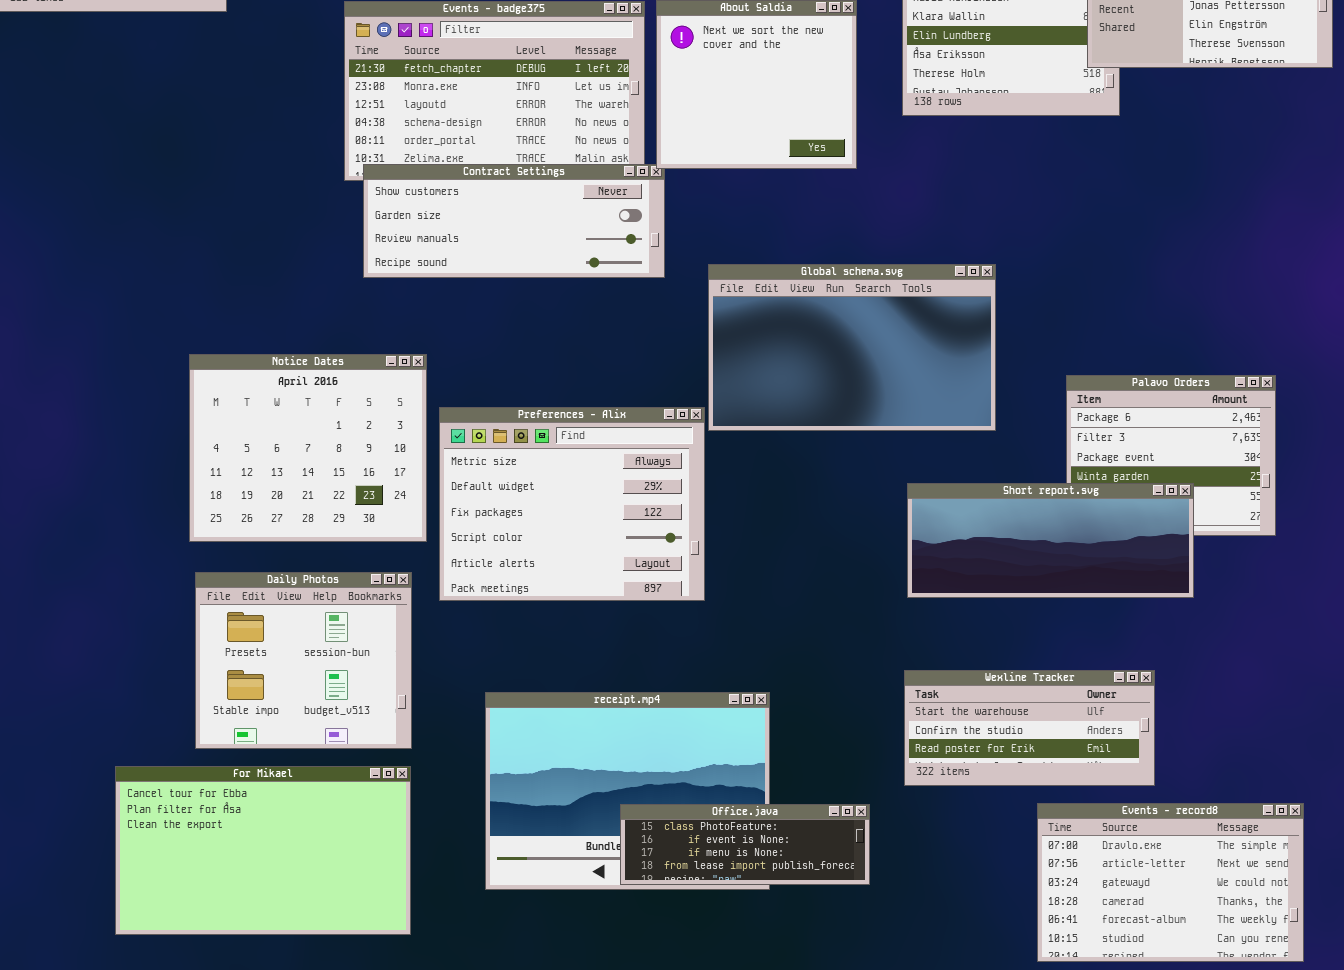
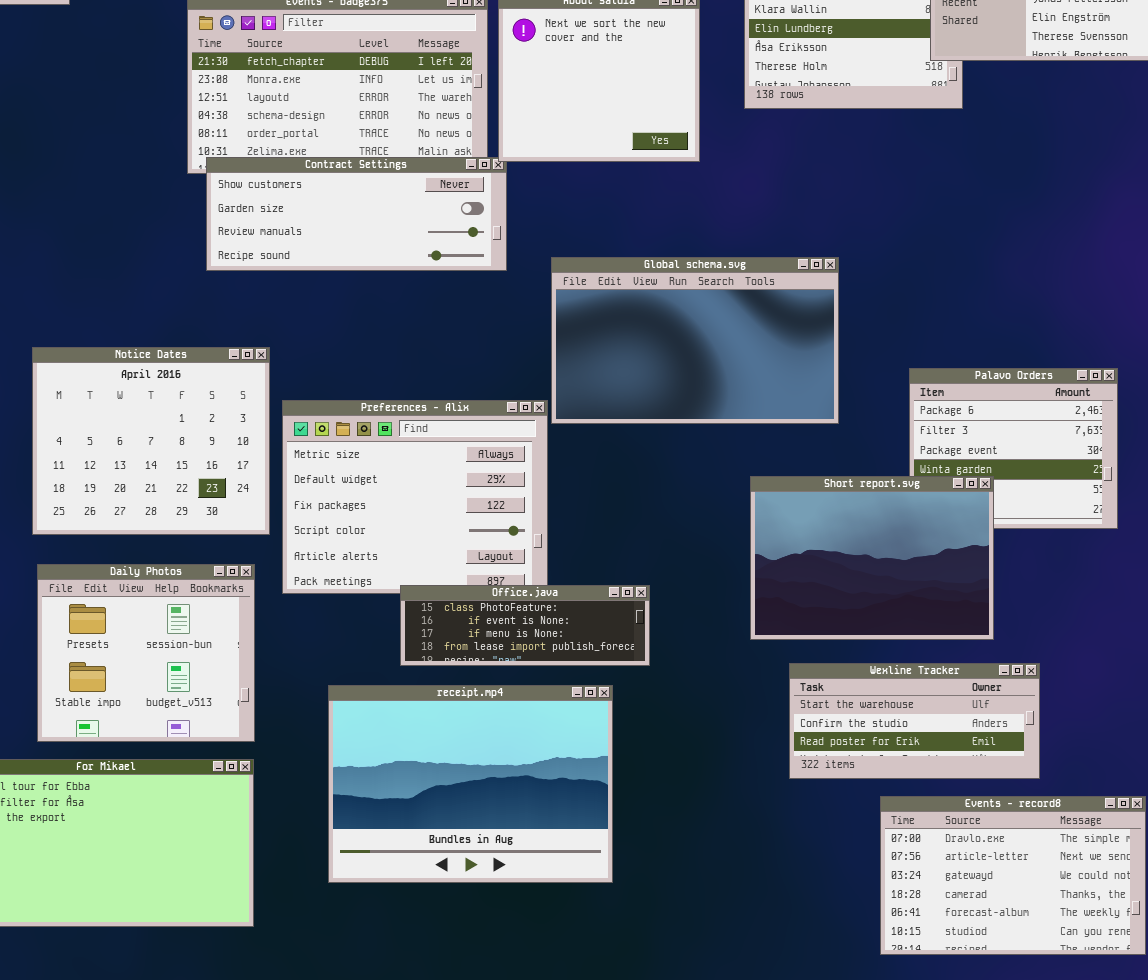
Short report.svg: [907,483,1194,598] -> [750,476,994,640], resized
Wexline Tracker: [904,670,1155,786] -> [789,663,1040,779], moved
Office.java: [620,804,870,885] -> [400,585,650,666], moved

